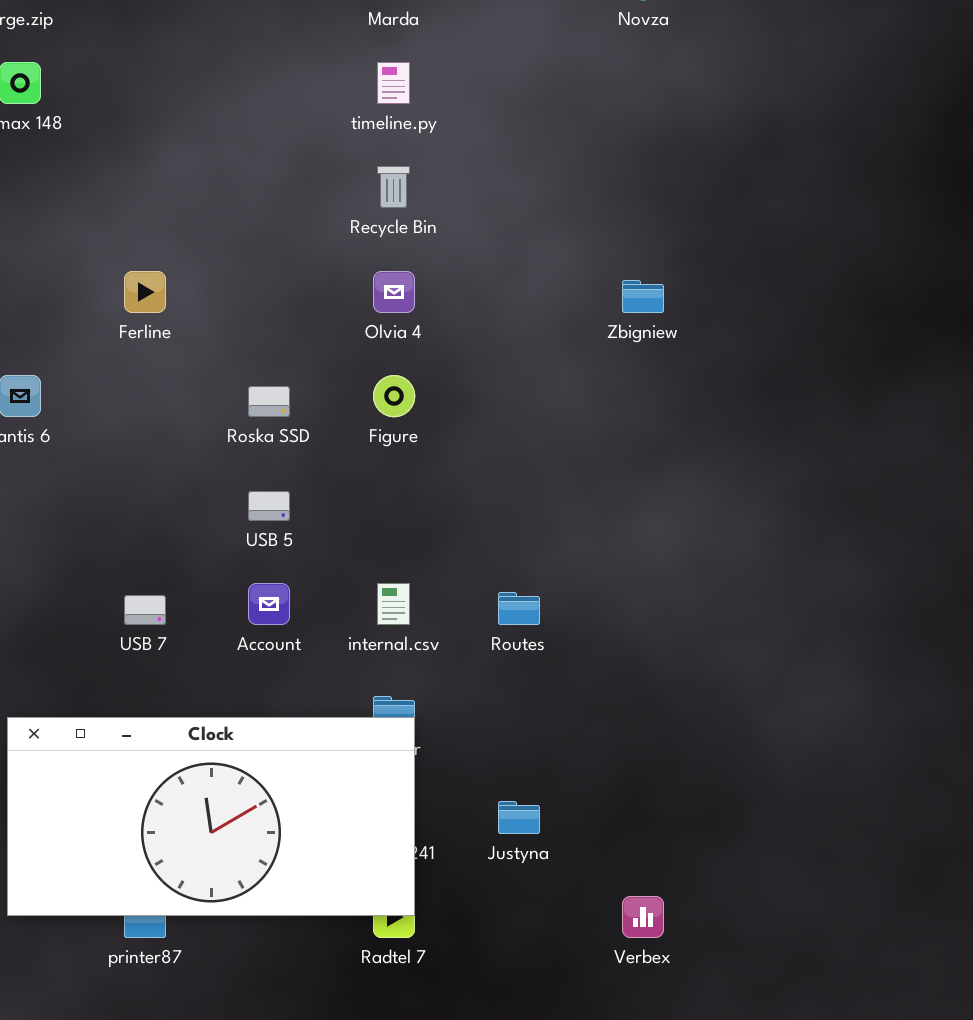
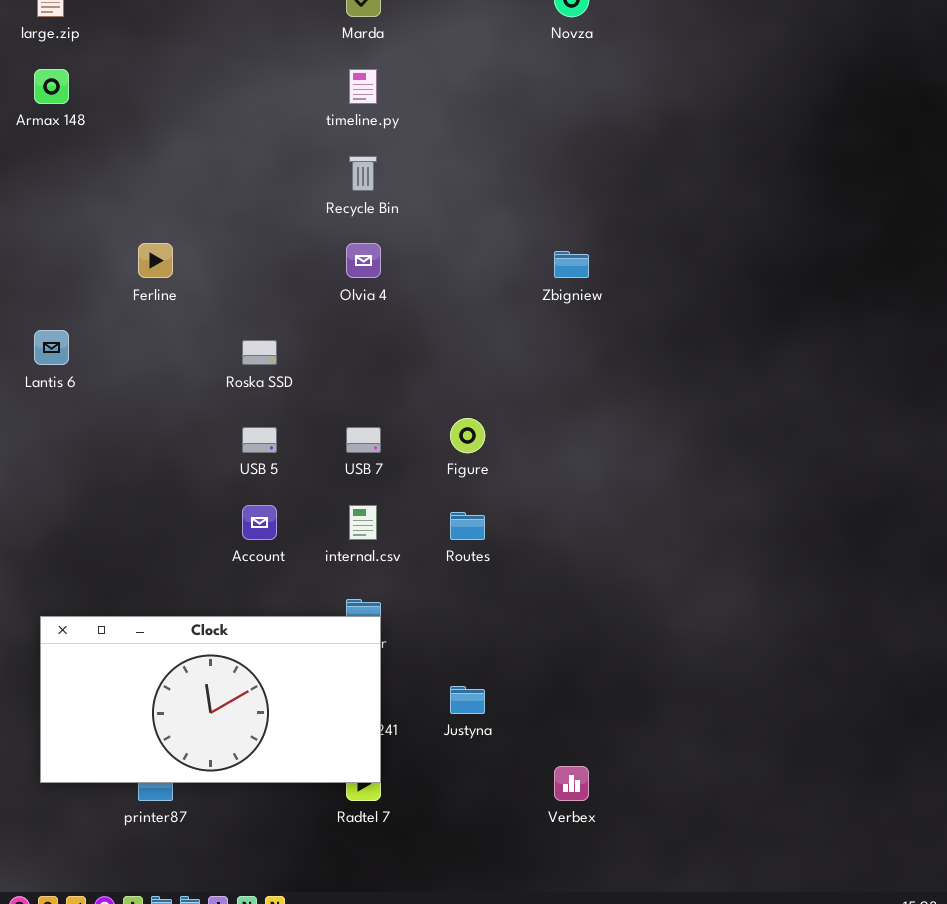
Figure: [373,375,415,417] -> [450,418,485,453], moved
USB 7: [124,595,166,625] -> [346,427,381,453], moved

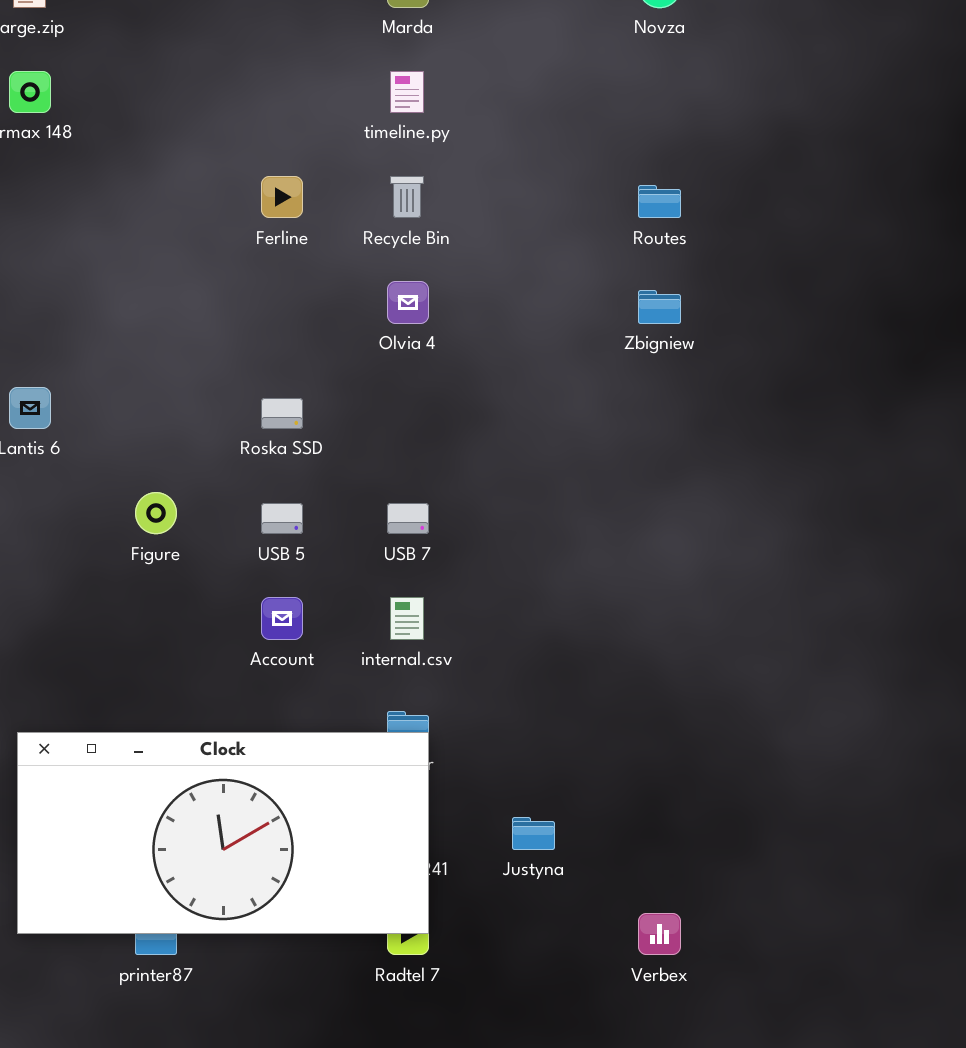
Ferline: [138,243,173,278] -> [261,176,303,218], moved
Figure: [450,418,485,453] -> [135,492,177,534], moved
Routes: [450,512,485,540] -> [638,185,681,218], moved

